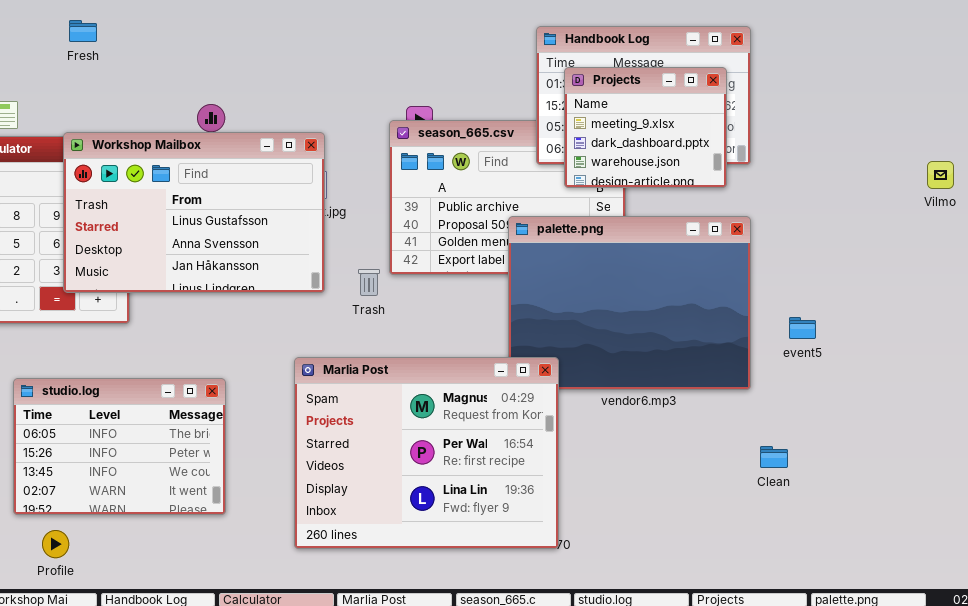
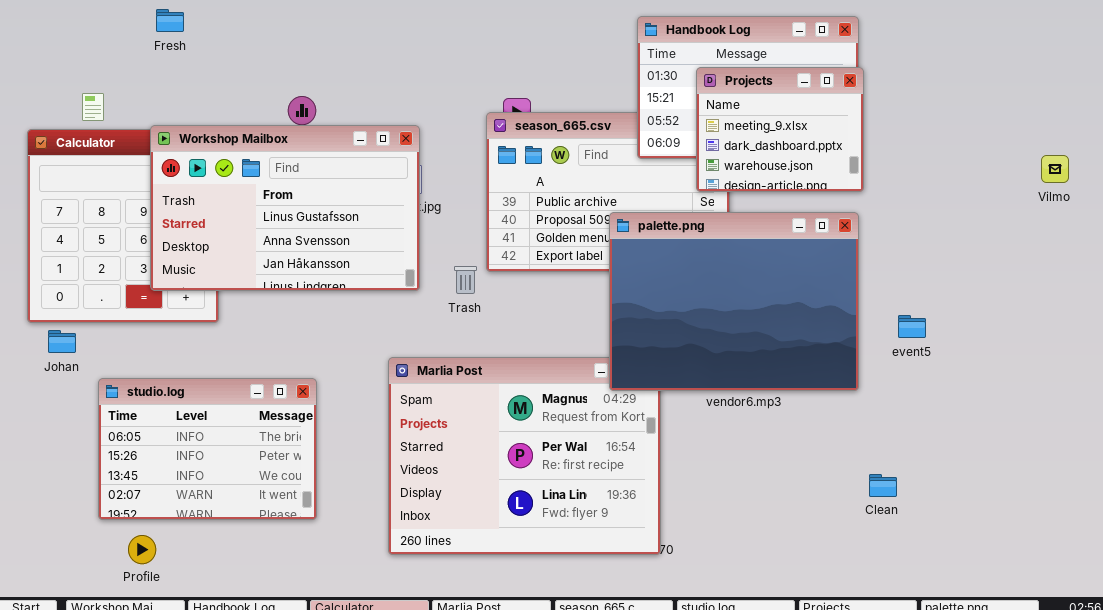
Projects: [564,67,727,188] -> [696,67,864,192], moved
palette.png: [508,216,751,390] -> [609,212,859,391], raised
Clean: [760,446,788,468] -> [869,474,897,497], moved

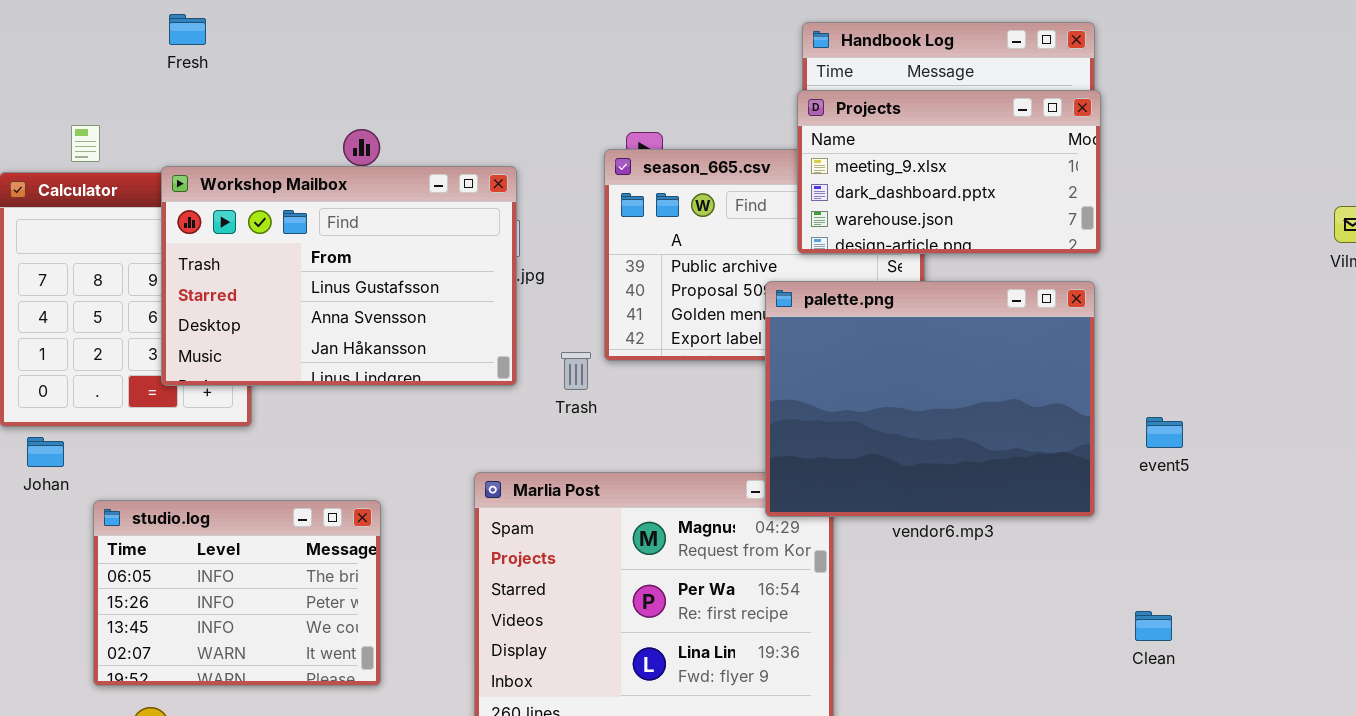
Projects: [696,67,864,192] -> [797,90,1101,254], resized
Clean: [869,474,897,497] -> [1135,611,1172,641], moved

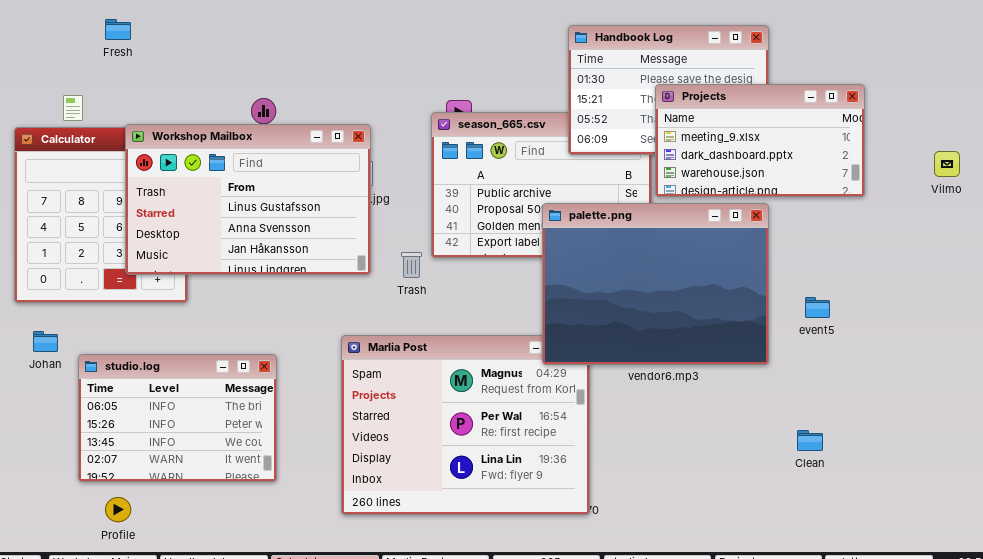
Fresh: [169,14,206,45] -> [105,19,131,40], moved
Projects: [797,90,1101,254] -> [655,84,865,197], moved
Johan: [27,437,64,467] -> [33,331,58,352], moved

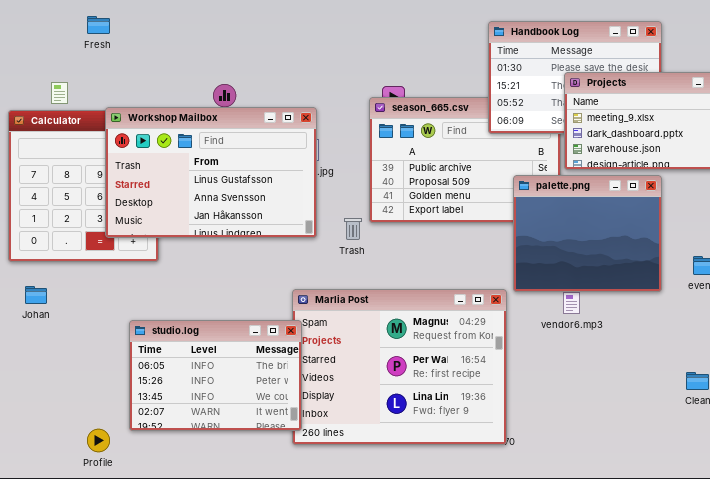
palette.png: [542,203,769,365] -> [513,175,662,292], resized
studio.log: [78,354,277,482] -> [129,320,302,431], moved

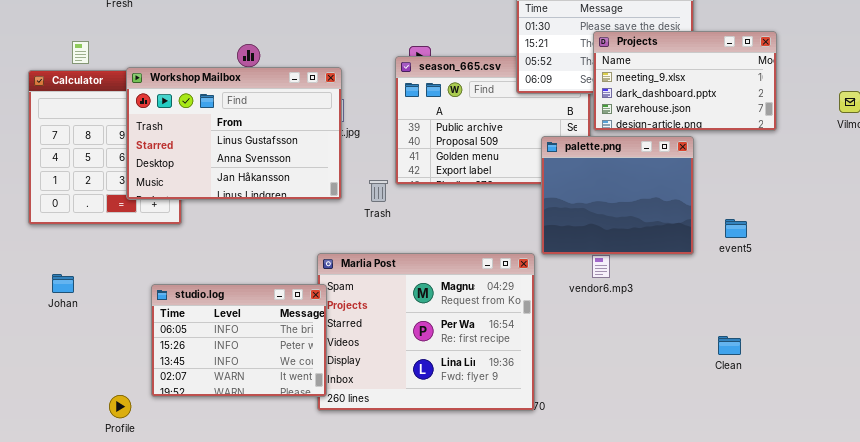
Johan: [25,286,47,304] -> [52,274,74,293], moved

